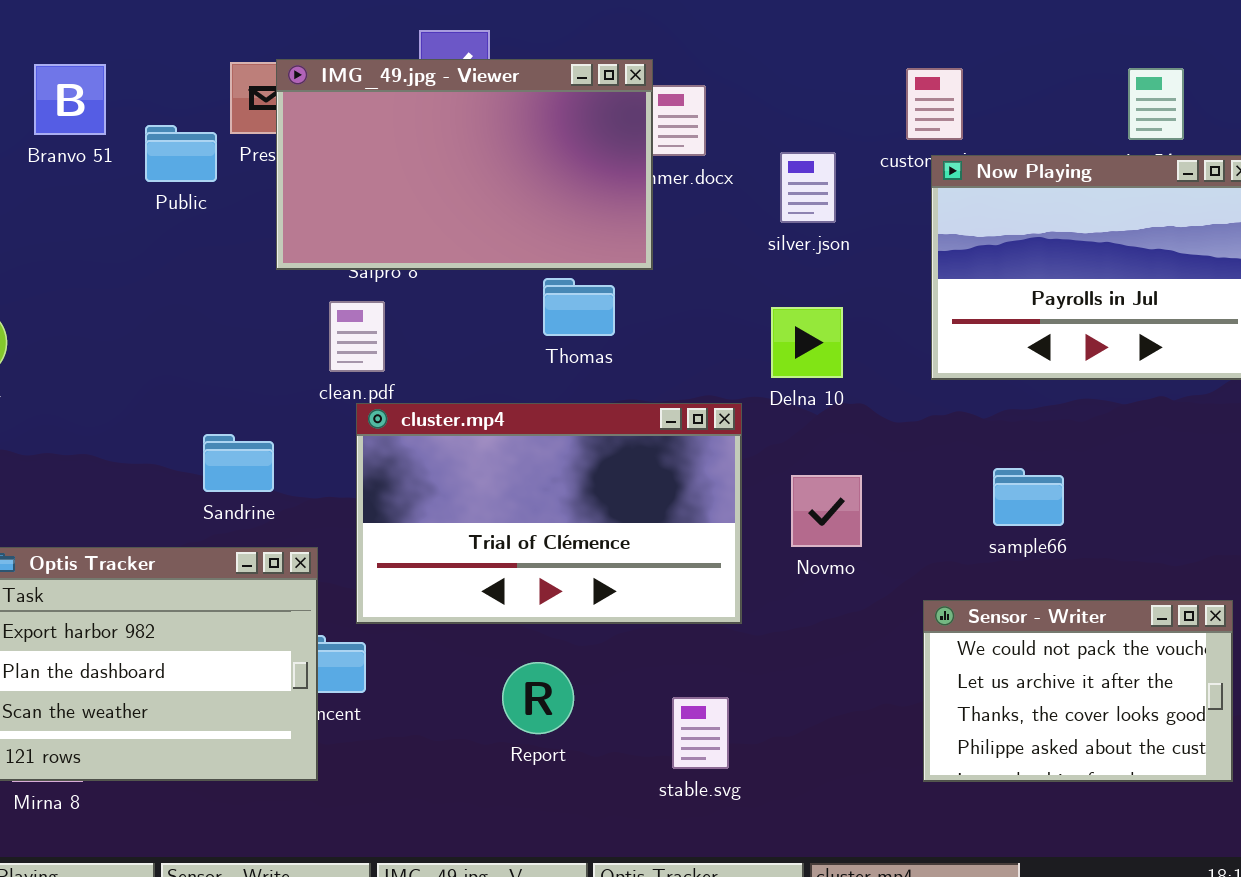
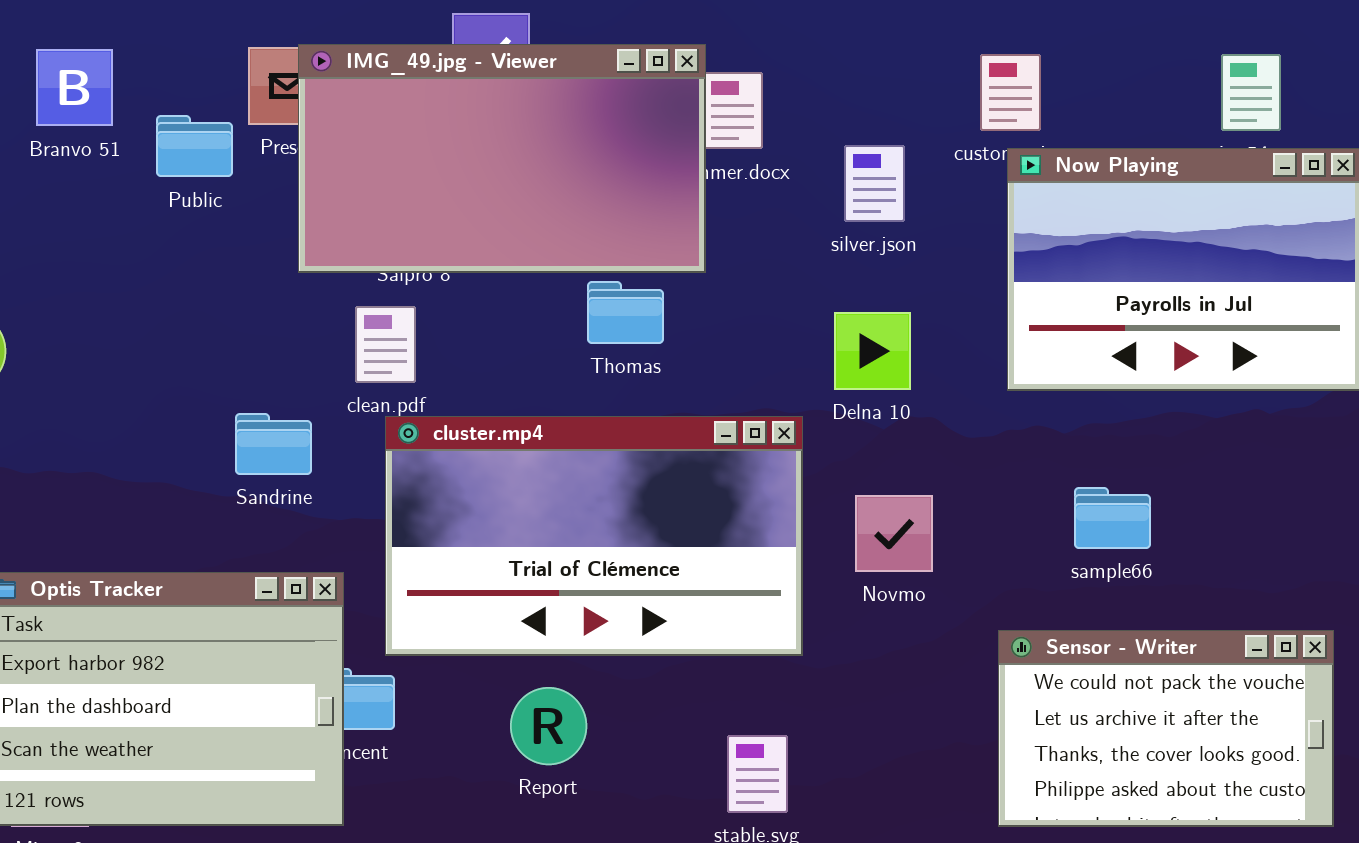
Sandrine: [203,434,274,492] -> [235,413,312,475], moved
Report: [502,662,574,734] -> [510,687,587,765], moved

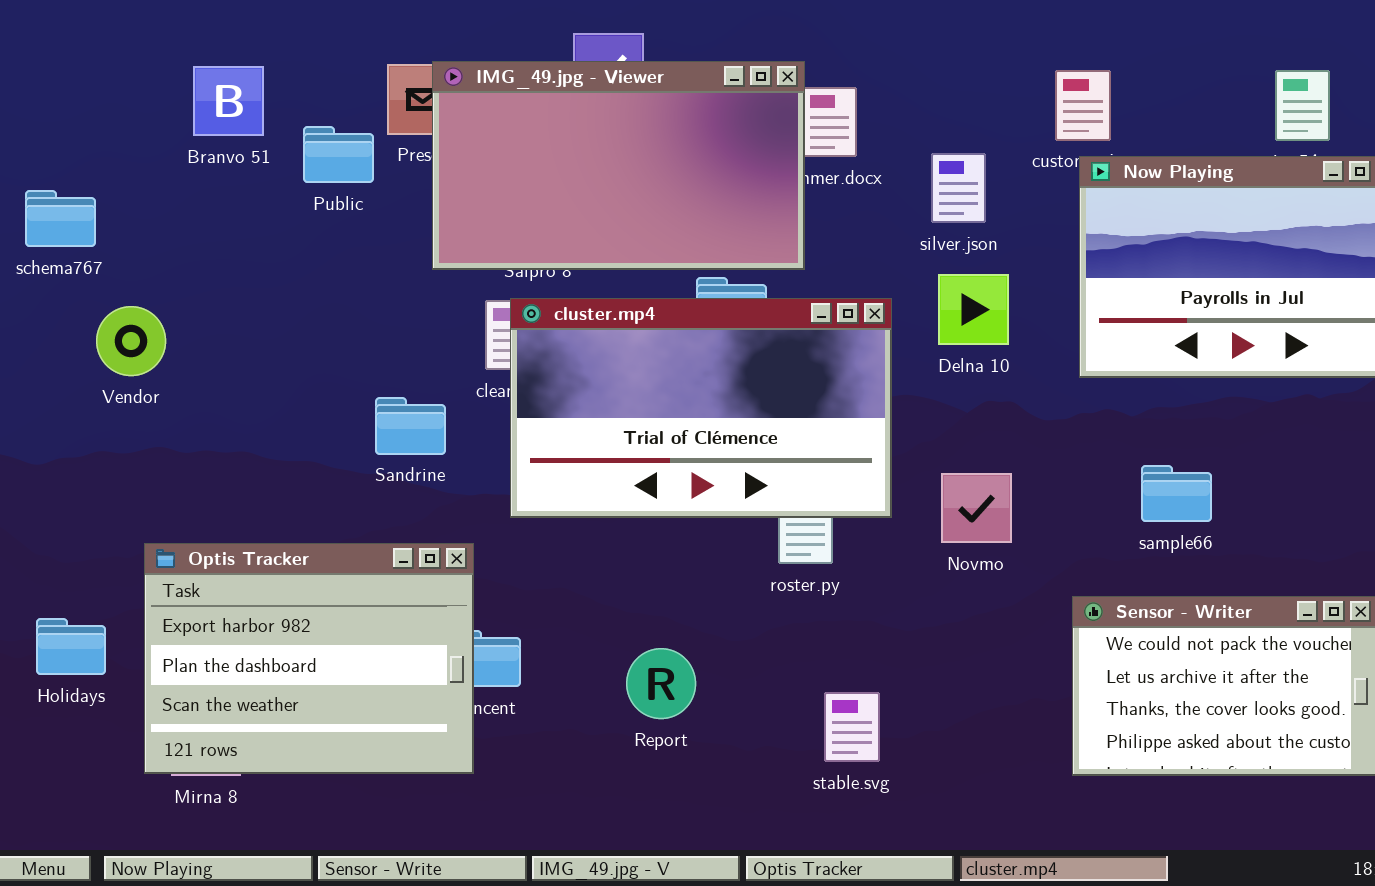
Delna 10: [834,312,911,390] -> [938,274,1009,345], moved
cluster.mp4: [385,416,803,656] -> [510,298,892,518], moved

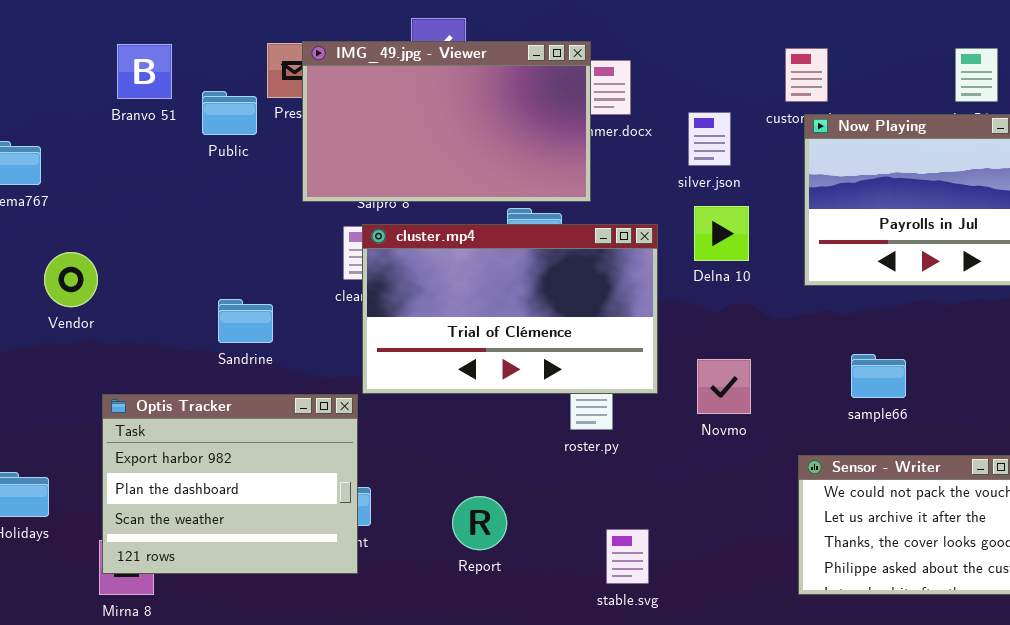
Vendor: [96,306,166,376] -> [44,252,98,307], moved
Sandrine: [375,397,446,455] -> [218,299,273,343], moved
Optis Tracker: [144,543,474,774] -> [102,394,358,574], moved

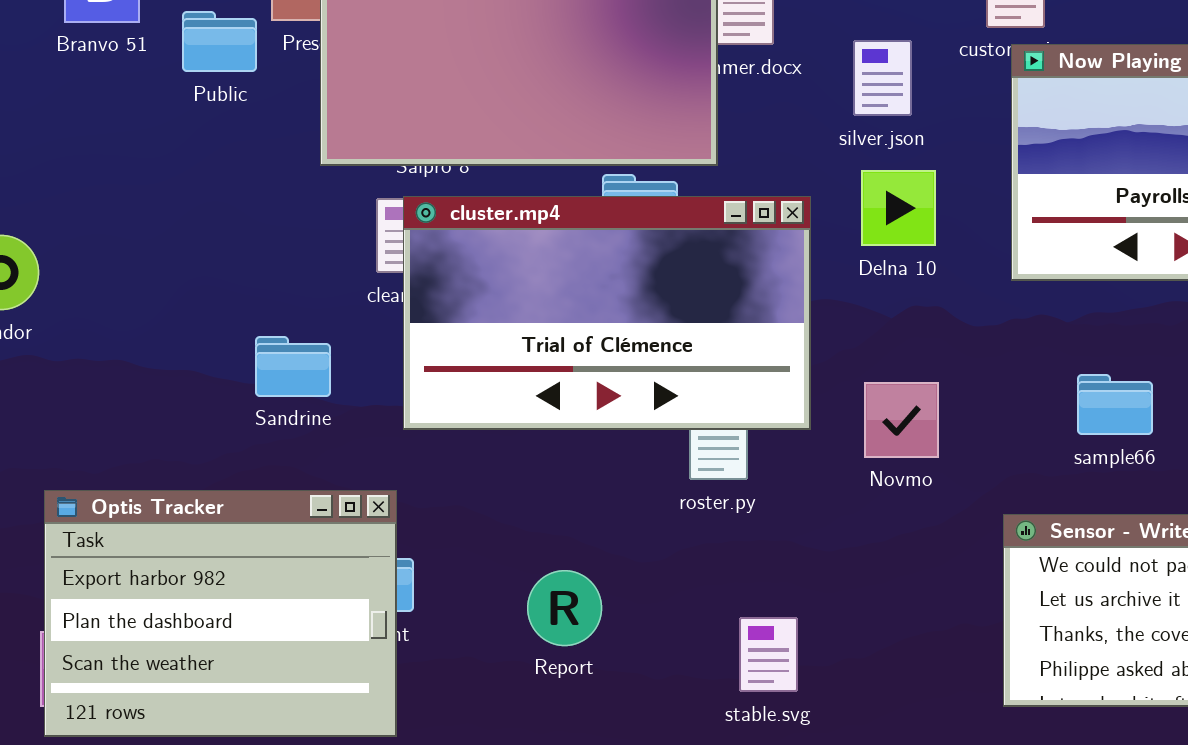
Sandrine: [218,299,273,343] -> [255,336,331,397], moved
Optis Tracker: [102,394,358,574] -> [44,490,397,737], moved

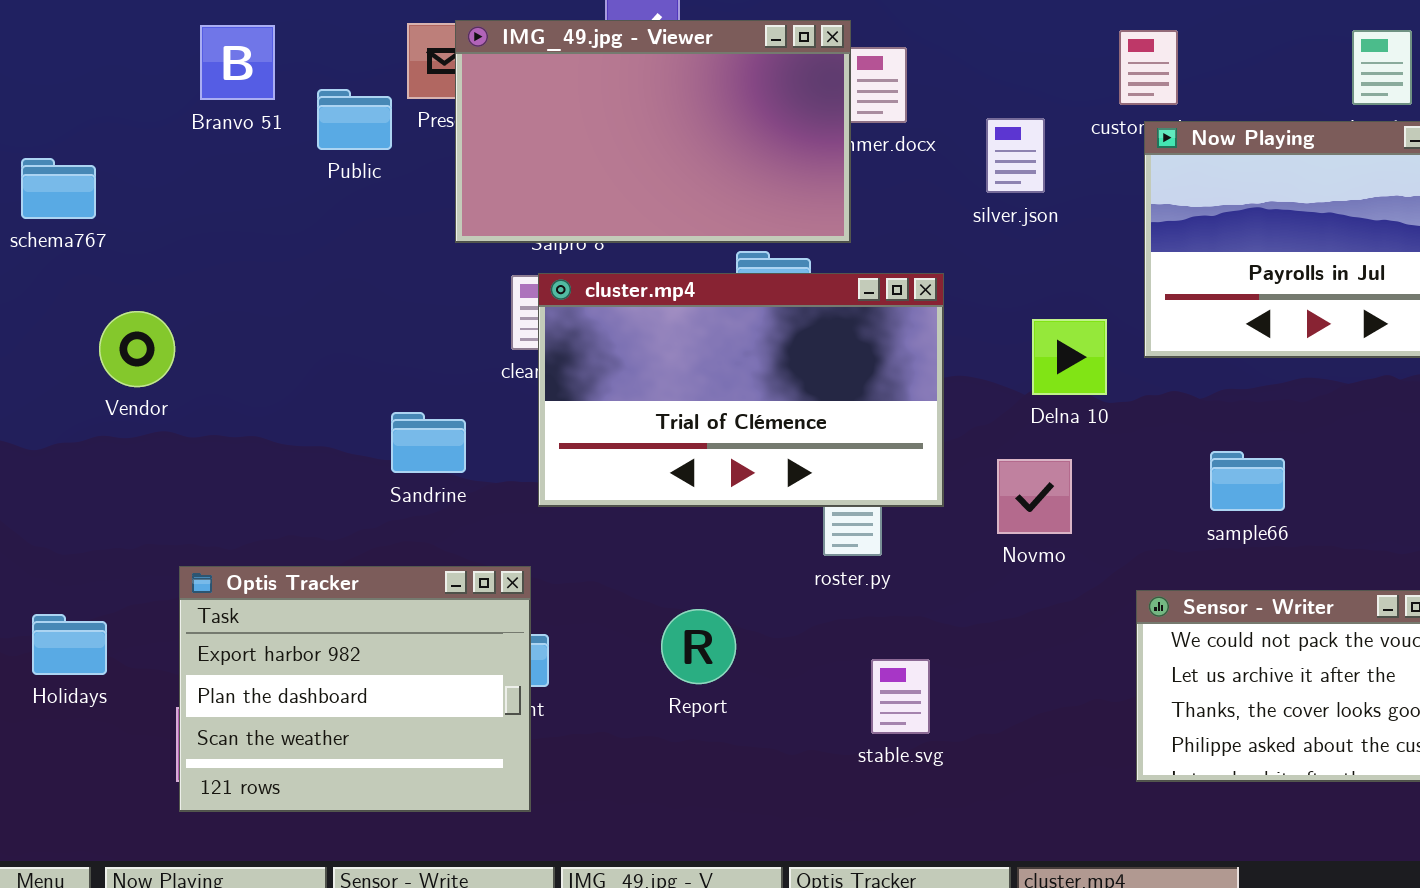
Delna 10: [861,170,936,246] -> [1032,319,1107,395], moved
Report: [527,570,602,646] -> [661,609,736,684], moved
stable.svg: [739,617,798,692] -> [871,659,930,734], moved

